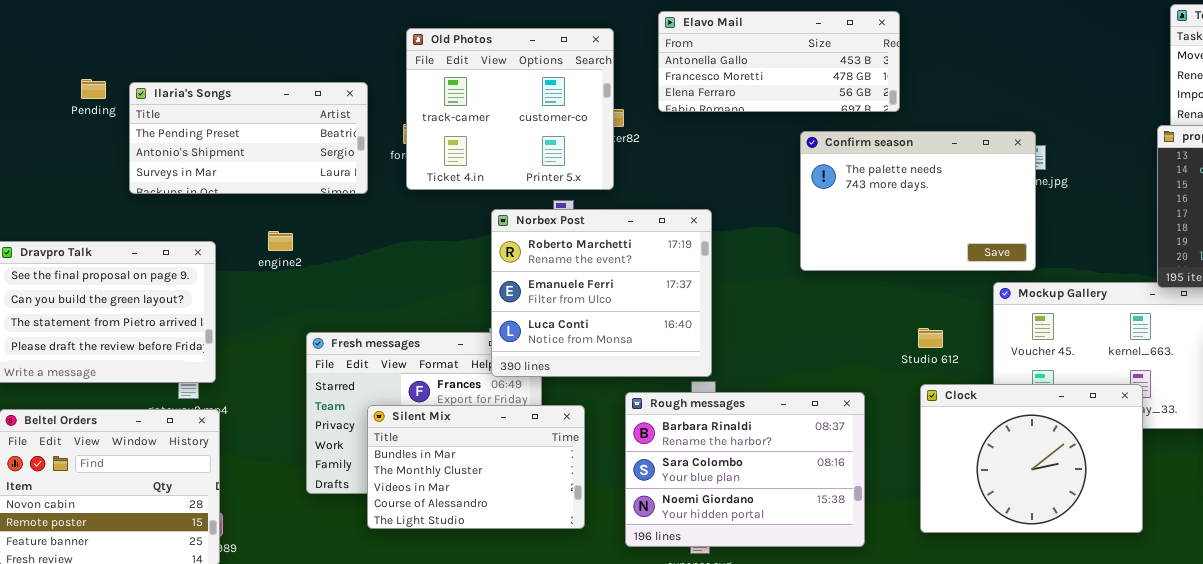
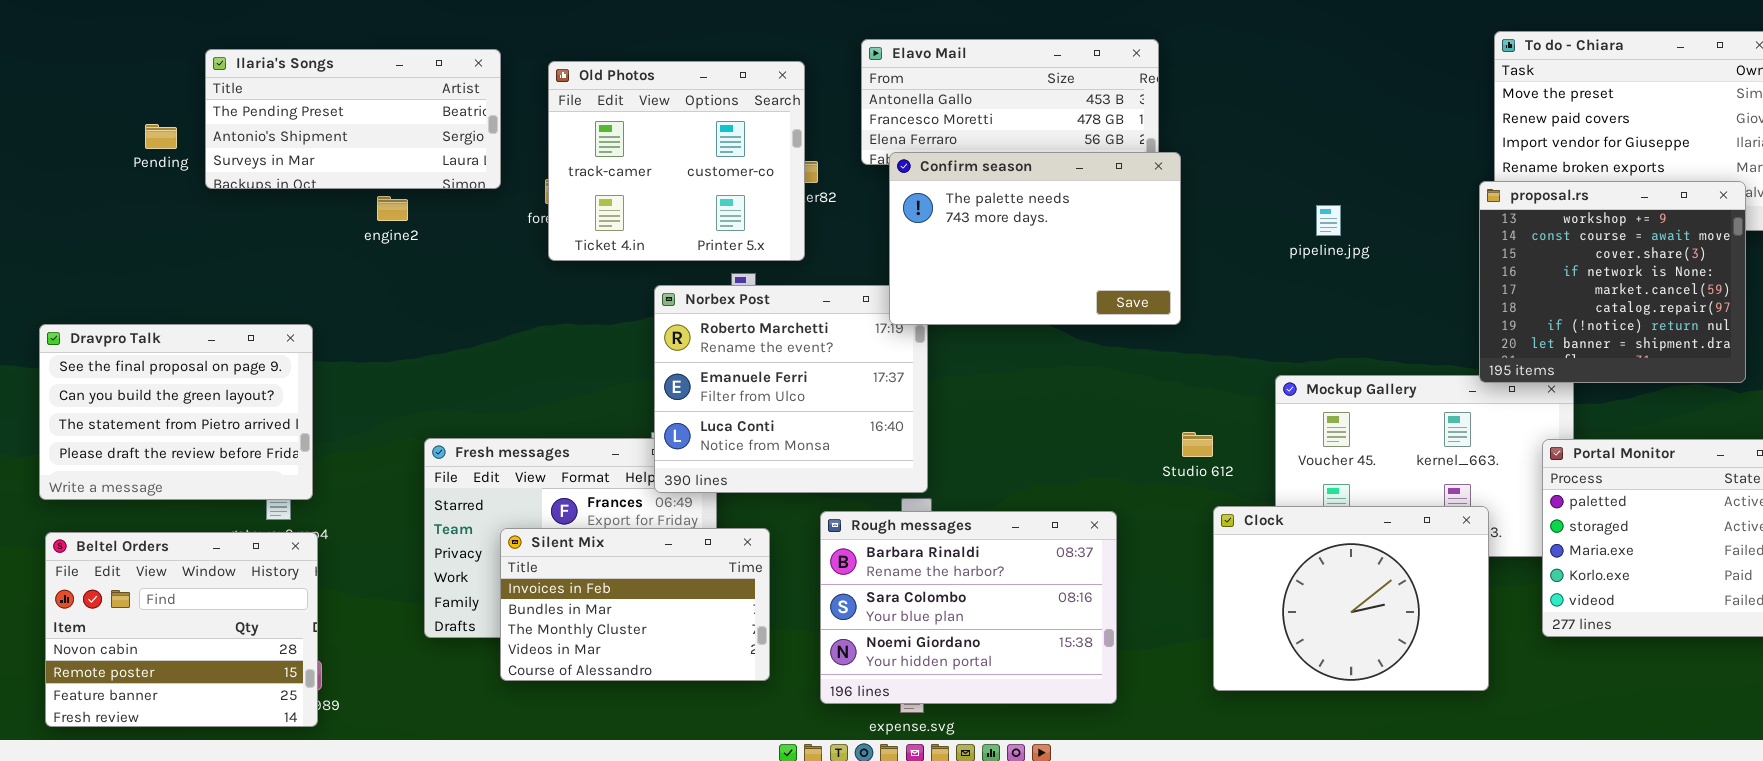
Ilaria's Songs: [129,82,368,194] -> [205,49,501,189], moved
Confirm season: [800,131,1036,271] -> [889,152,1181,325], moved
engine2: [268,231,293,251] -> [377,196,408,221], moved
Clock: [920,384,1143,533] -> [1213,506,1489,691], moved
Silent Mix: [367,405,585,529] -> [500,528,770,681], scrolled up 1 row

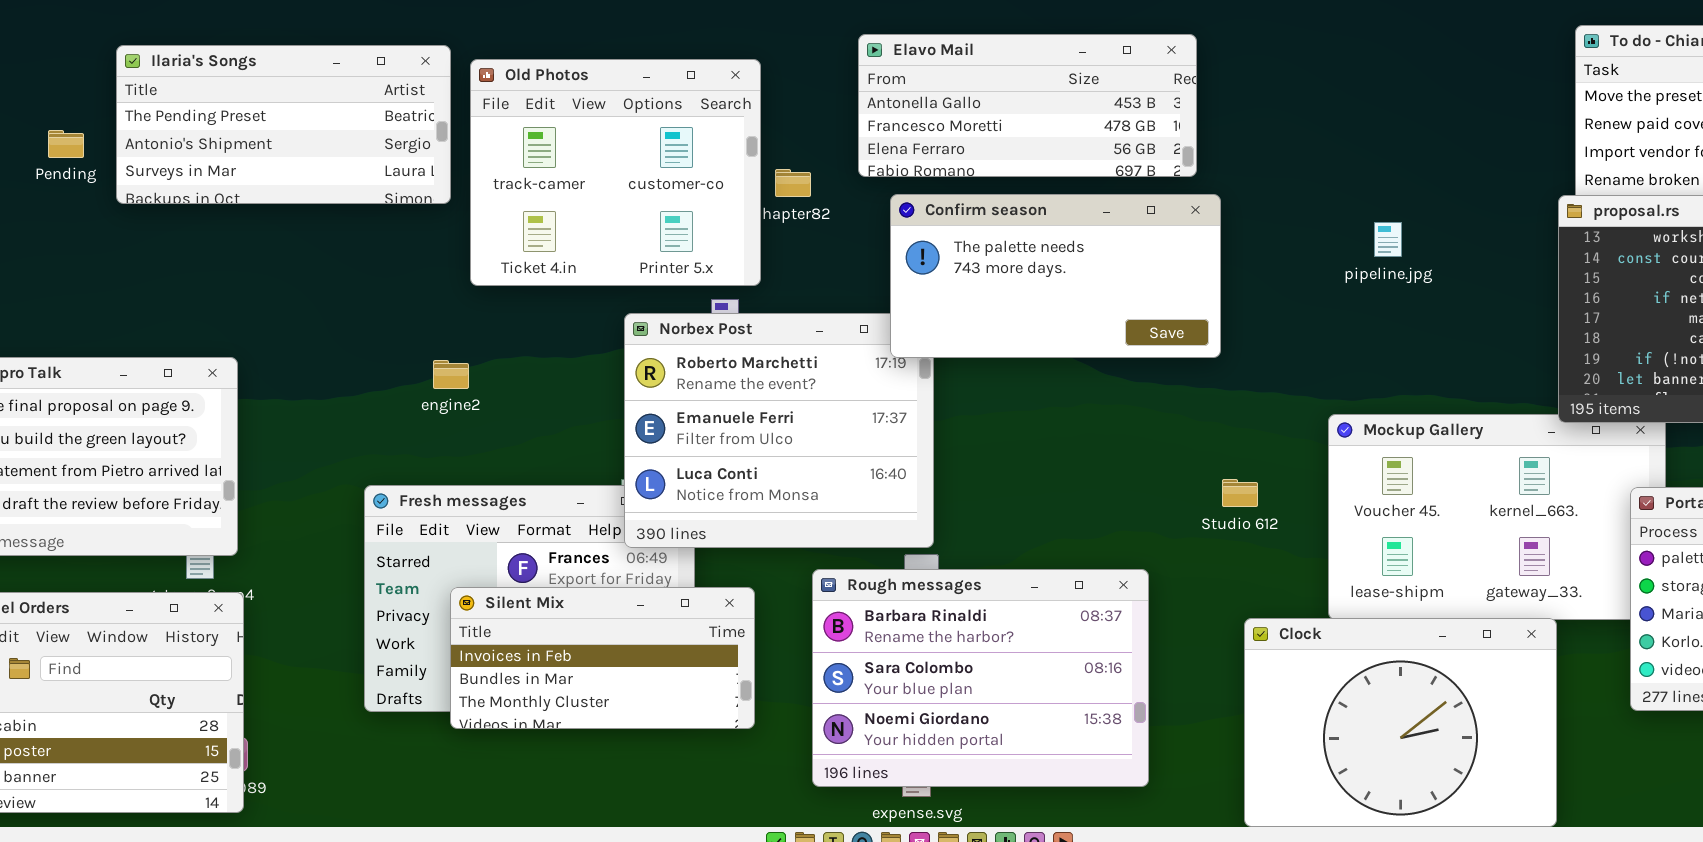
Old Photos: [548,61,805,261] -> [470,59,761,286], moved
Confirm season: [889,152,1181,325] -> [890,194,1221,358], resized
engine2: [377,196,408,221] -> [433,360,469,389], moved
Clock: [1213,506,1489,691] -> [1244,618,1557,827], moved
Silent Mix: [500,528,770,681] -> [450,587,755,729], resized

